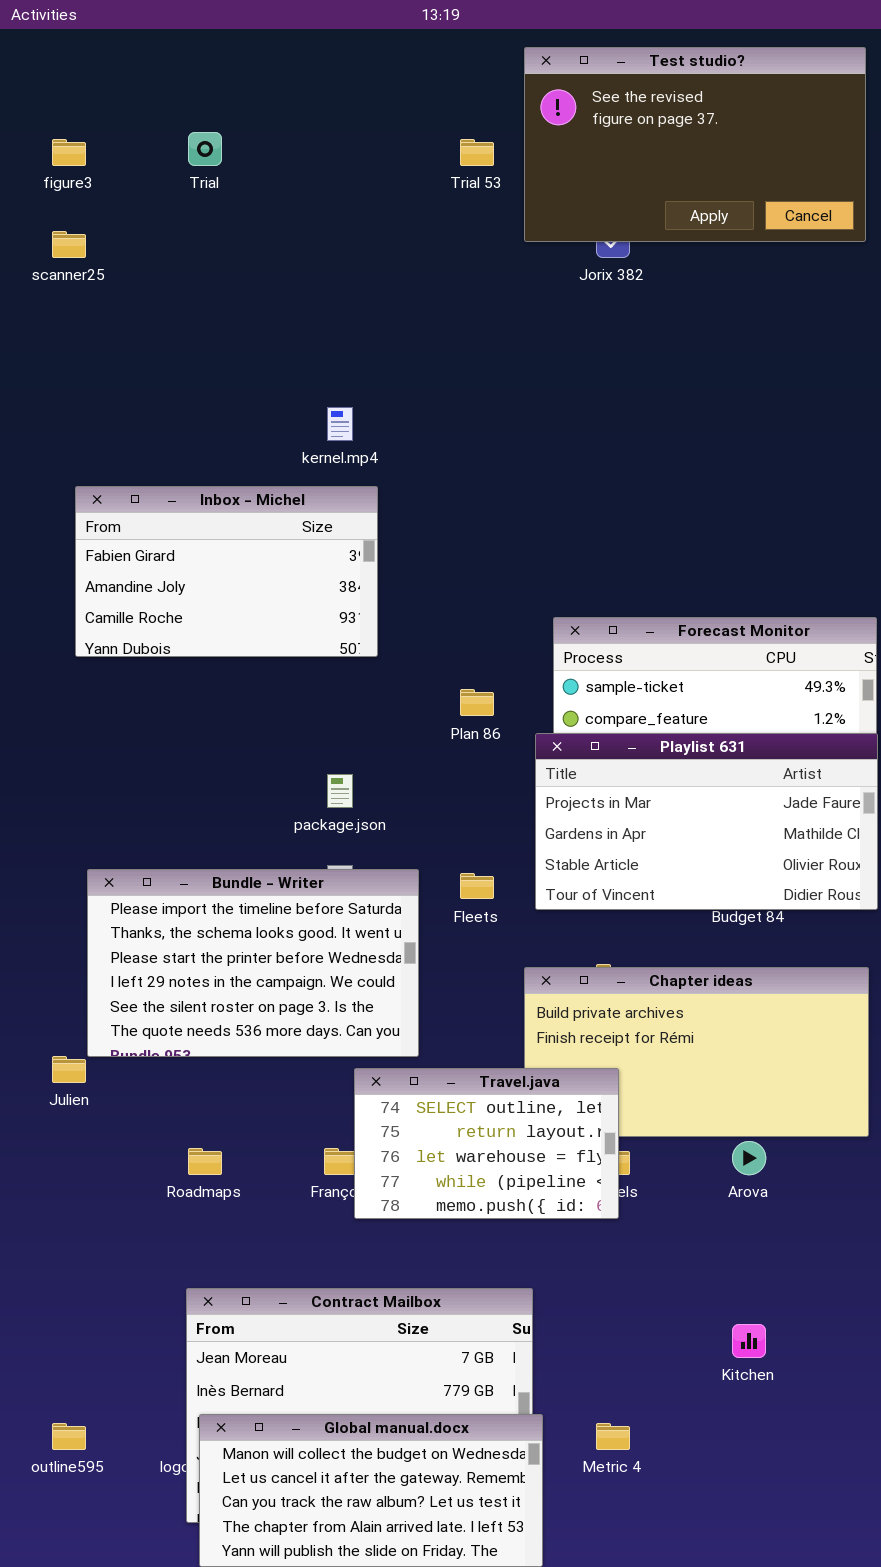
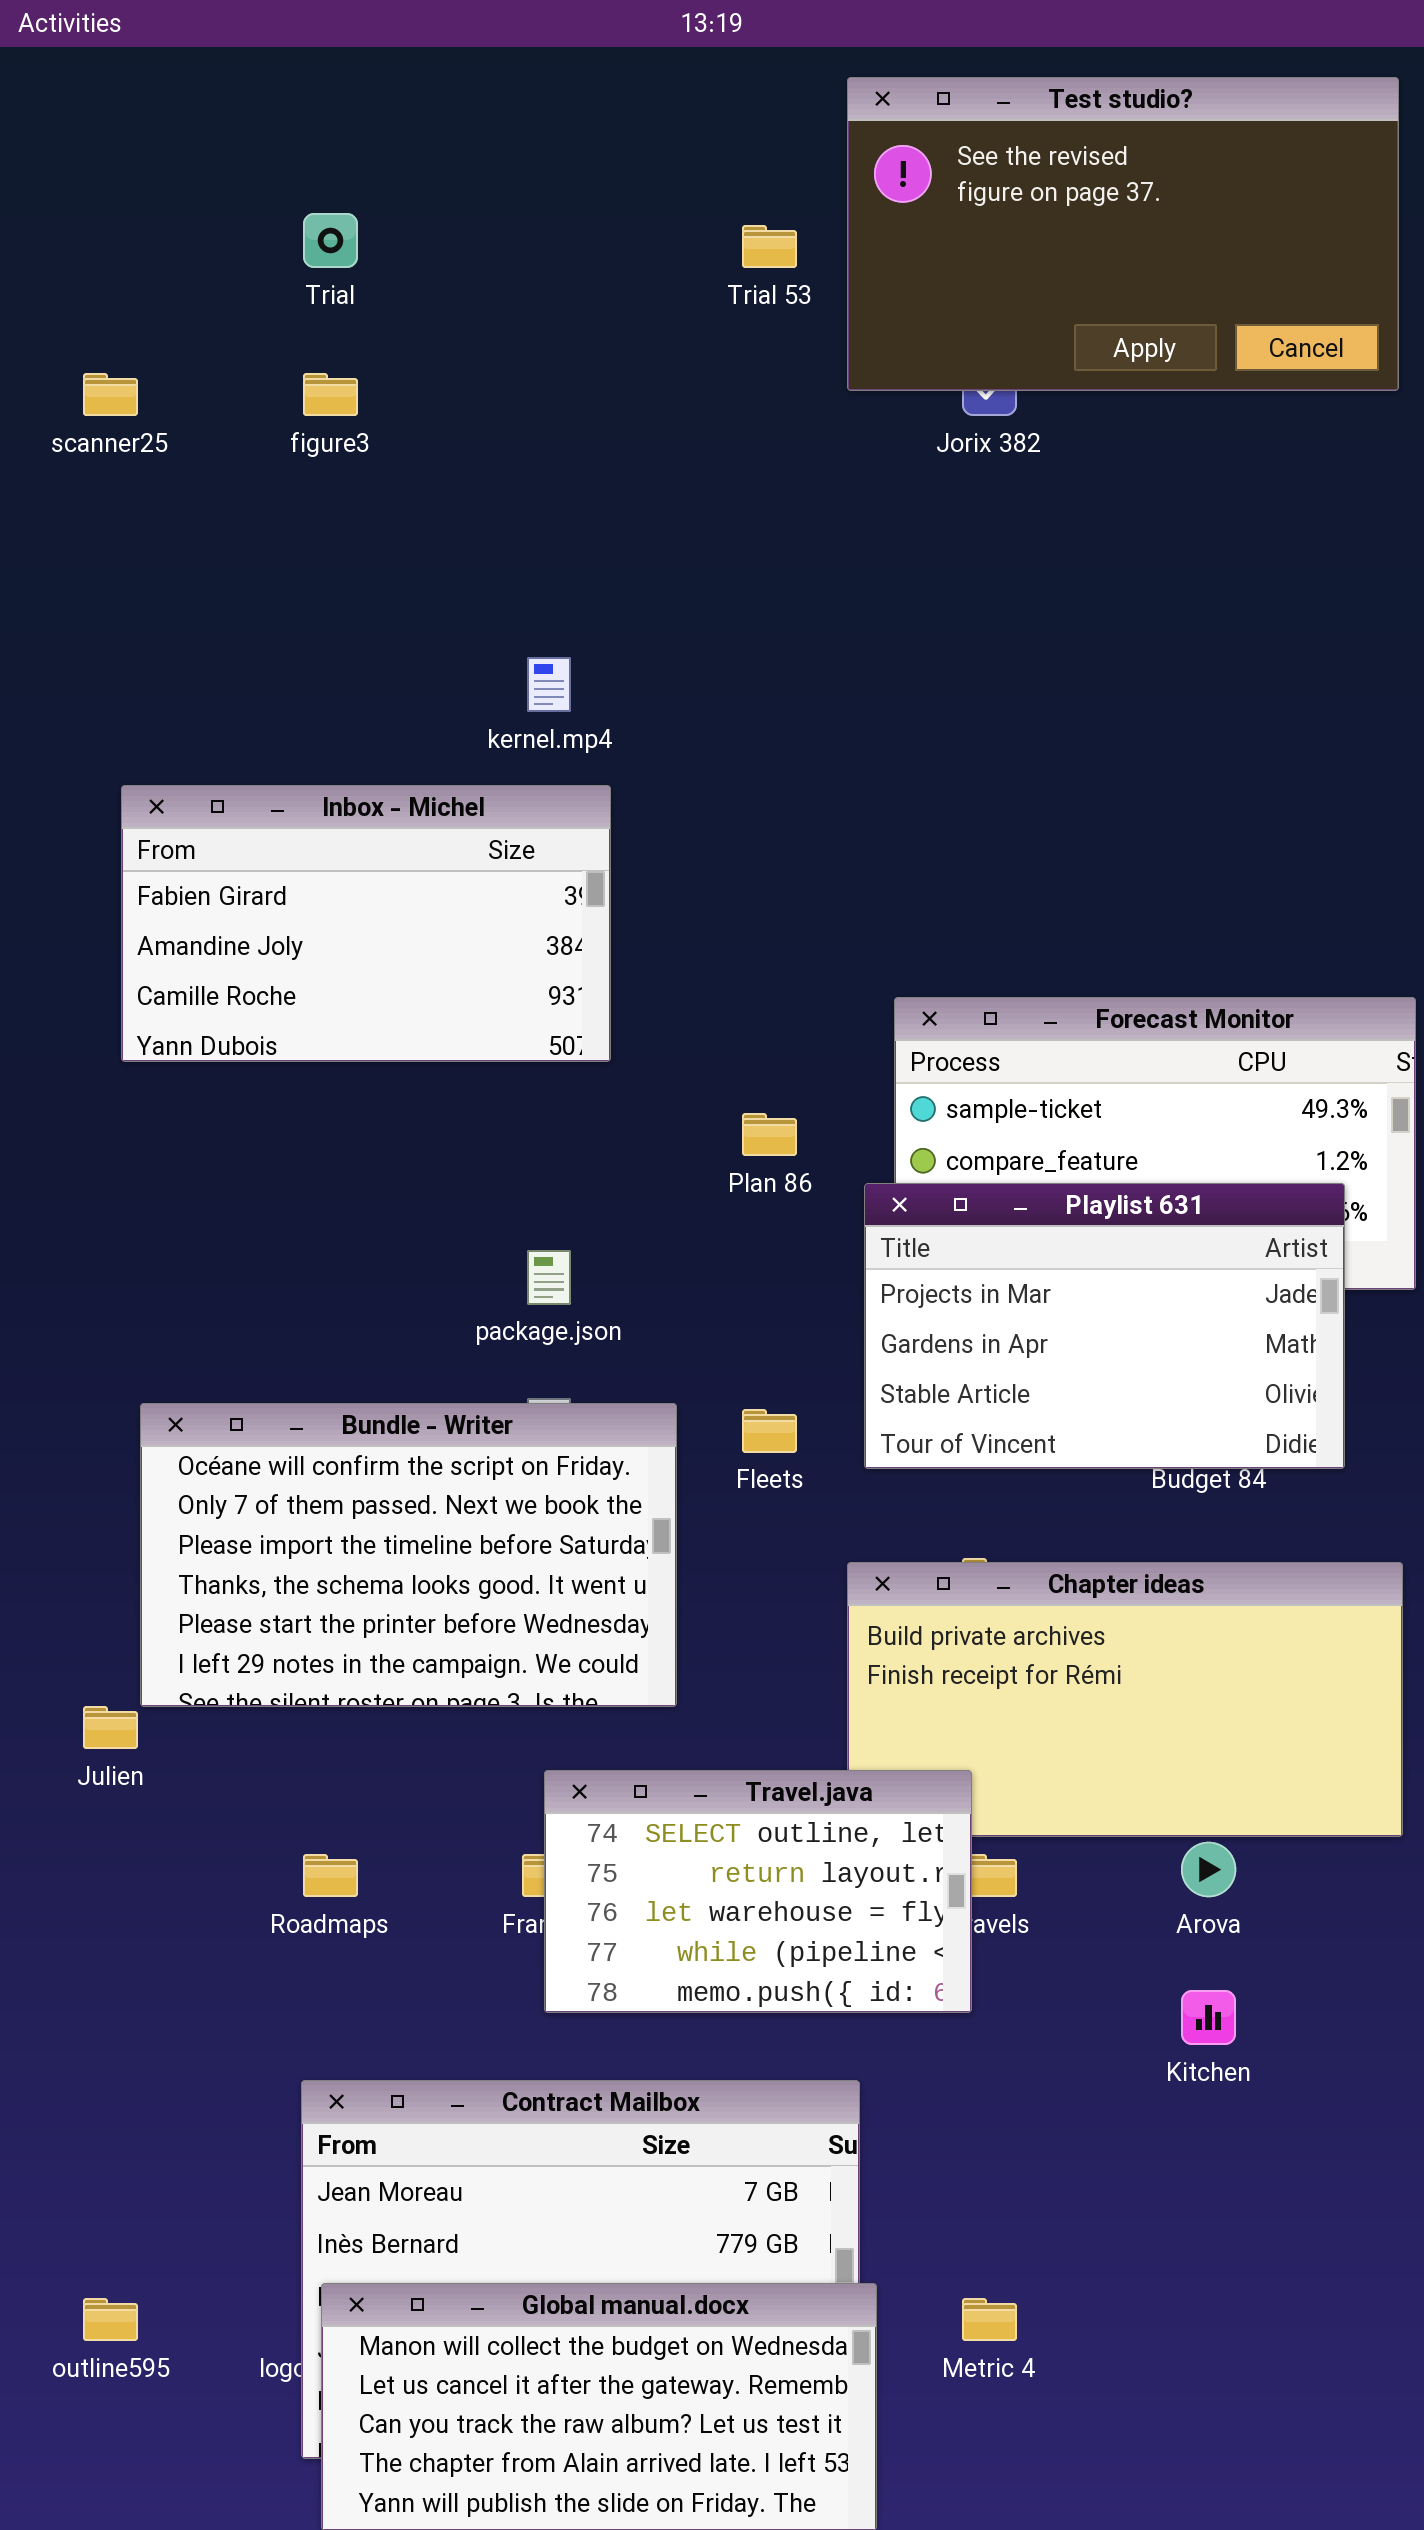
figure3: [52,139,86,166] -> [303,373,358,416], moved
Playlist 631: [535,733,878,910] -> [864,1183,1345,1469], resized
Bundle - Writer: [87,869,419,1057] -> [140,1403,677,1707], scrolled up 2 rows
Travel.java: [354,1068,619,1219] -> [544,1770,972,2013], moved
Kitchen: [732,1324,766,1358] -> [1181,1990,1236,2045], moved

